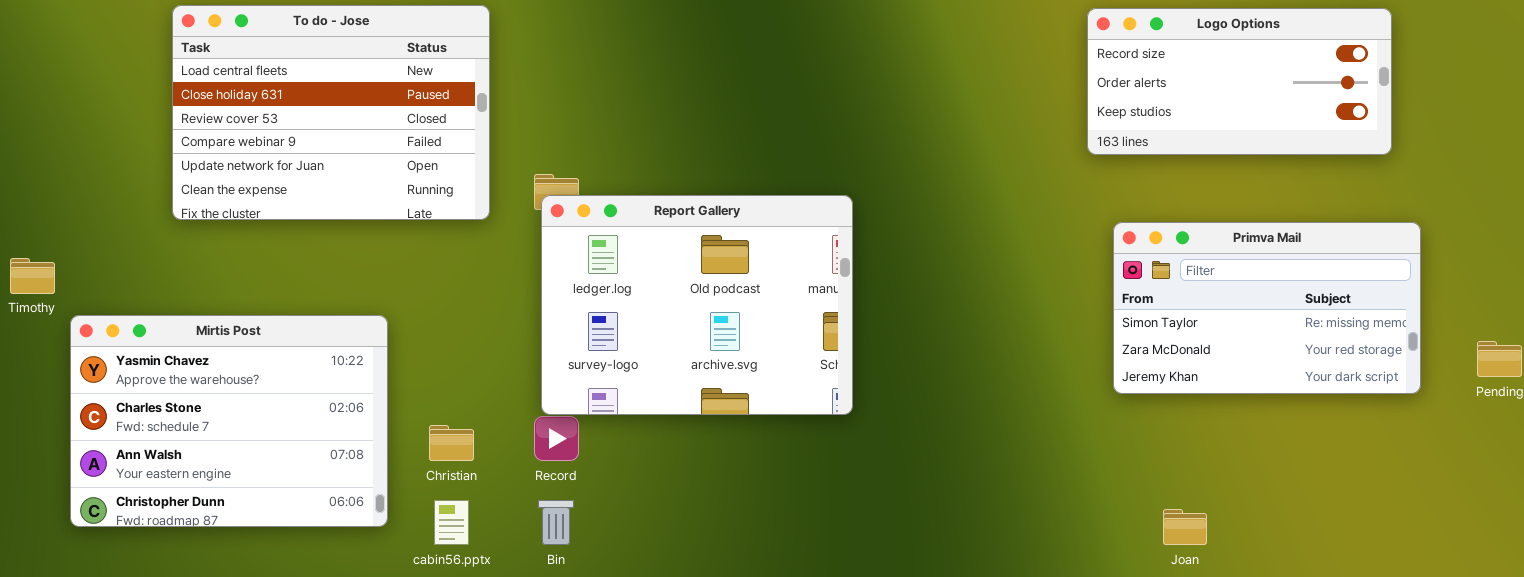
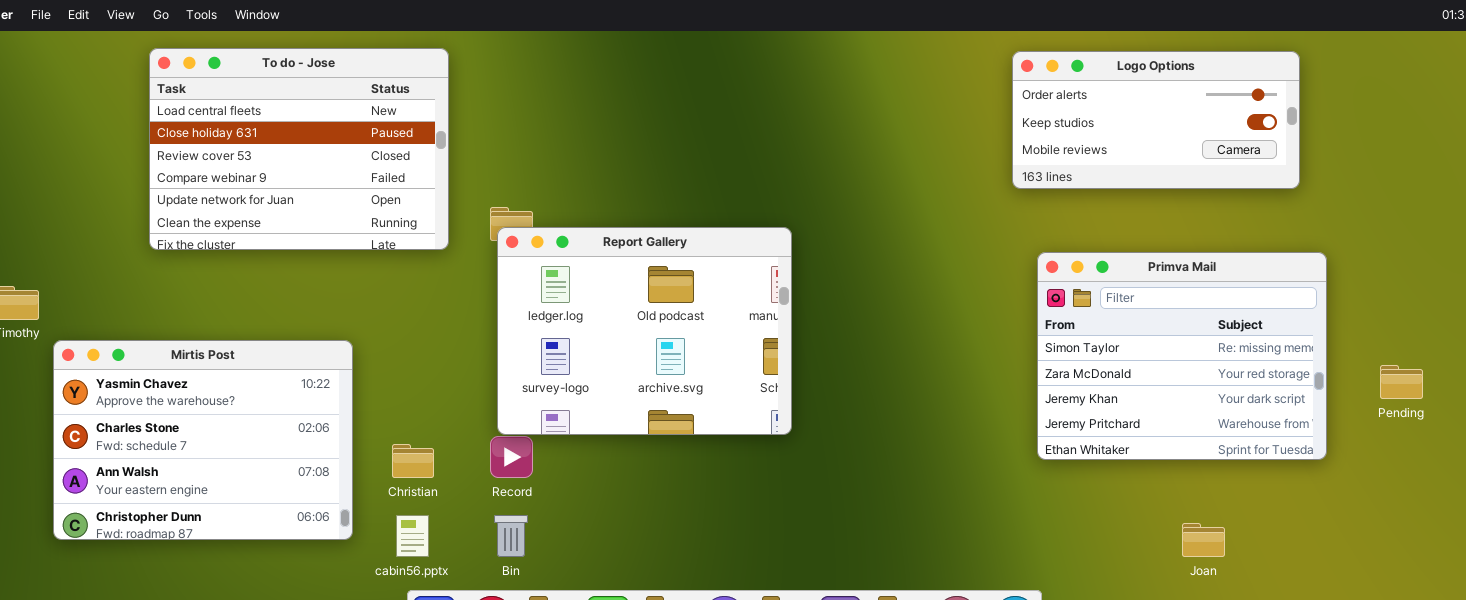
Logo Options: [1087,8,1392,155] -> [1012,51,1300,189], scrolled down 1 row
Primva Mail: [1113,222,1421,394] -> [1037,252,1327,460], resized
Joan: [1163,509,1207,545] -> [1182,523,1225,557], moved

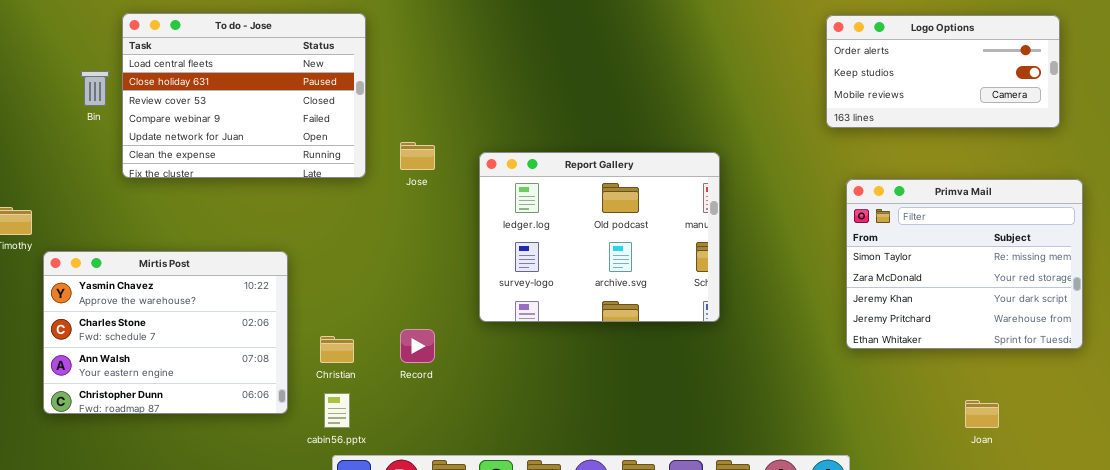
Report Gallery: [497,227,792,435] -> [479,152,720,322], moved
Bin: [494,515,528,557] -> [81,71,109,106], moved

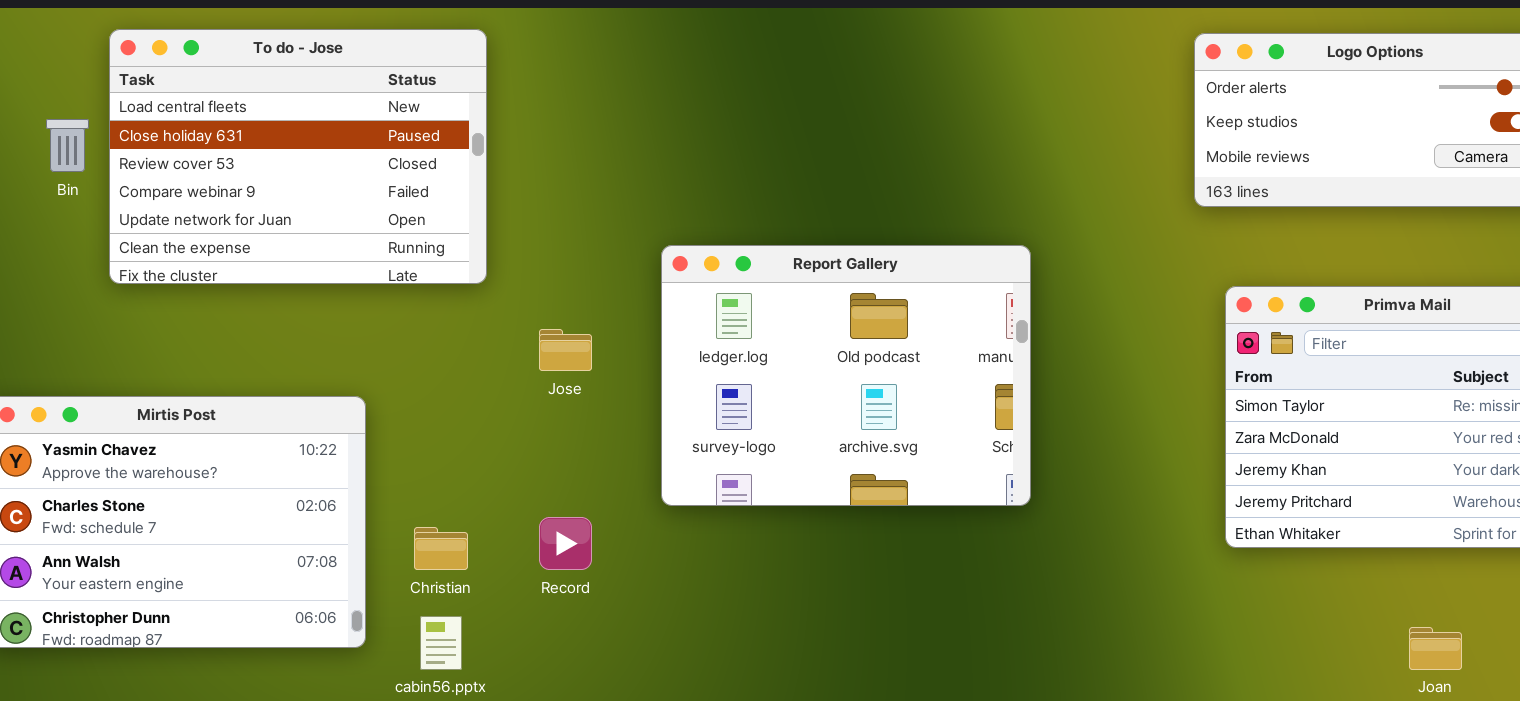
Jose: [400,142,435,170] -> [539,329,592,371], moved

